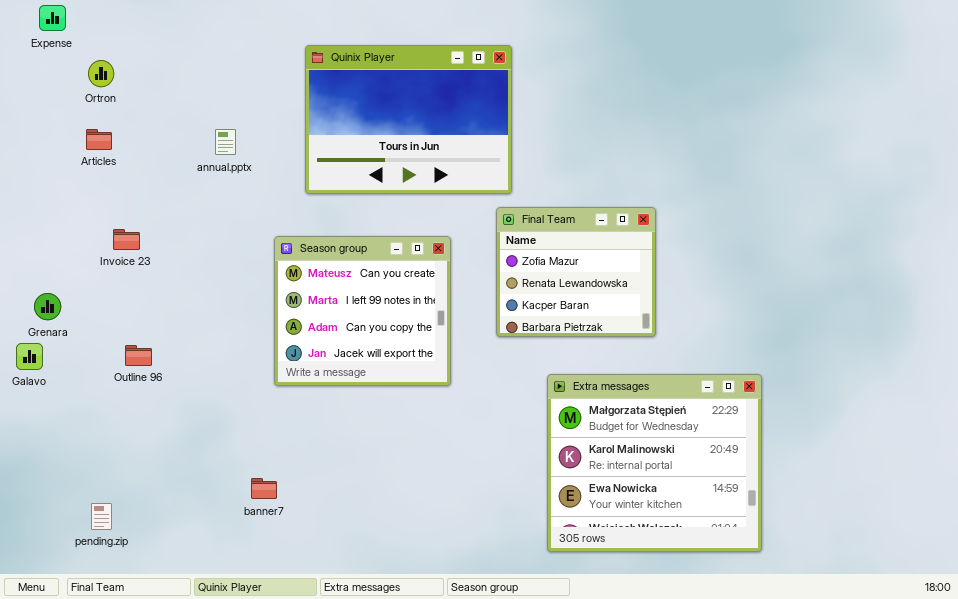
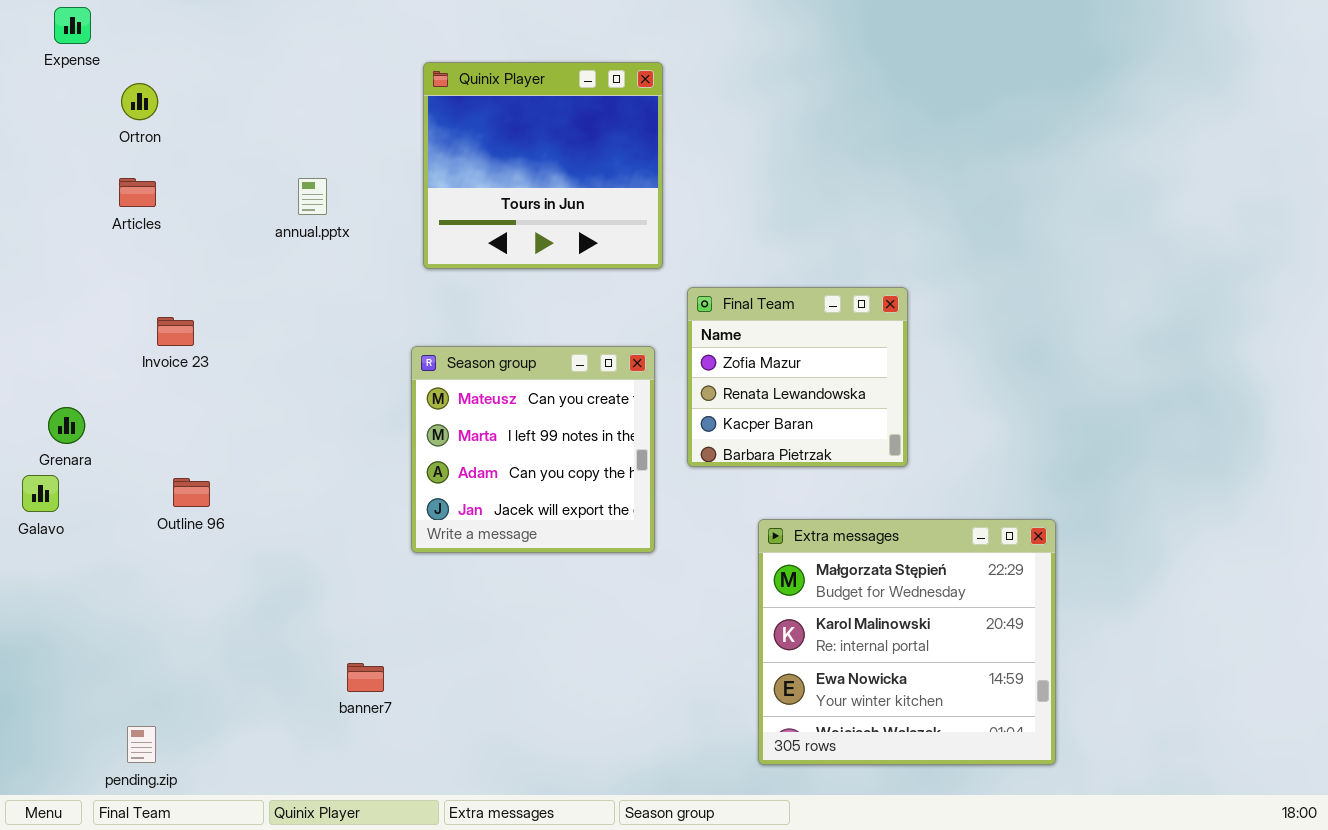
Quinix Player: [305,45,512,194] -> [423,62,663,269], resized
Season group: [274,236,451,386] -> [411,346,655,553], moved
pending.zip: [91,503,112,530] -> [127,726,156,763], moved

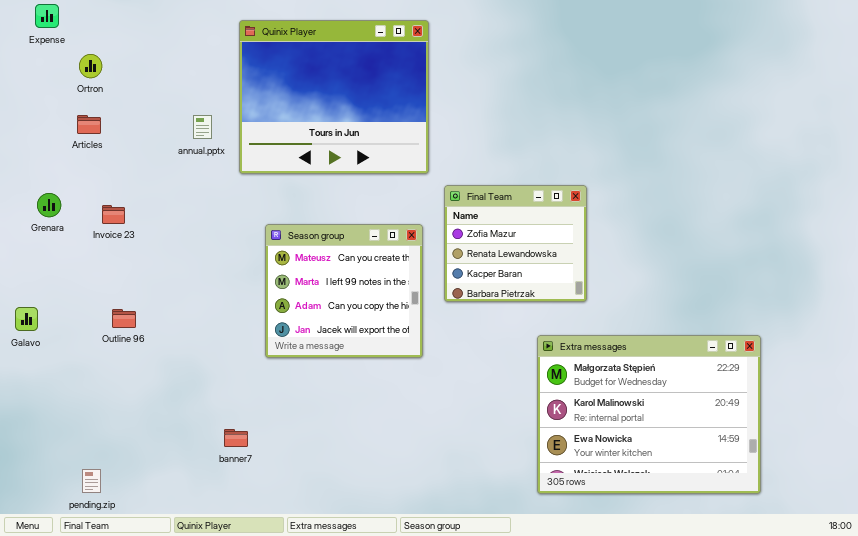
Quinix Player: [423,62,663,269] -> [239,20,429,174], resized
Grenara: [48,407,85,444] -> [37,193,61,217], moved
Extra messages: [758,519,1056,765] -> [537,335,761,494], moved, resized

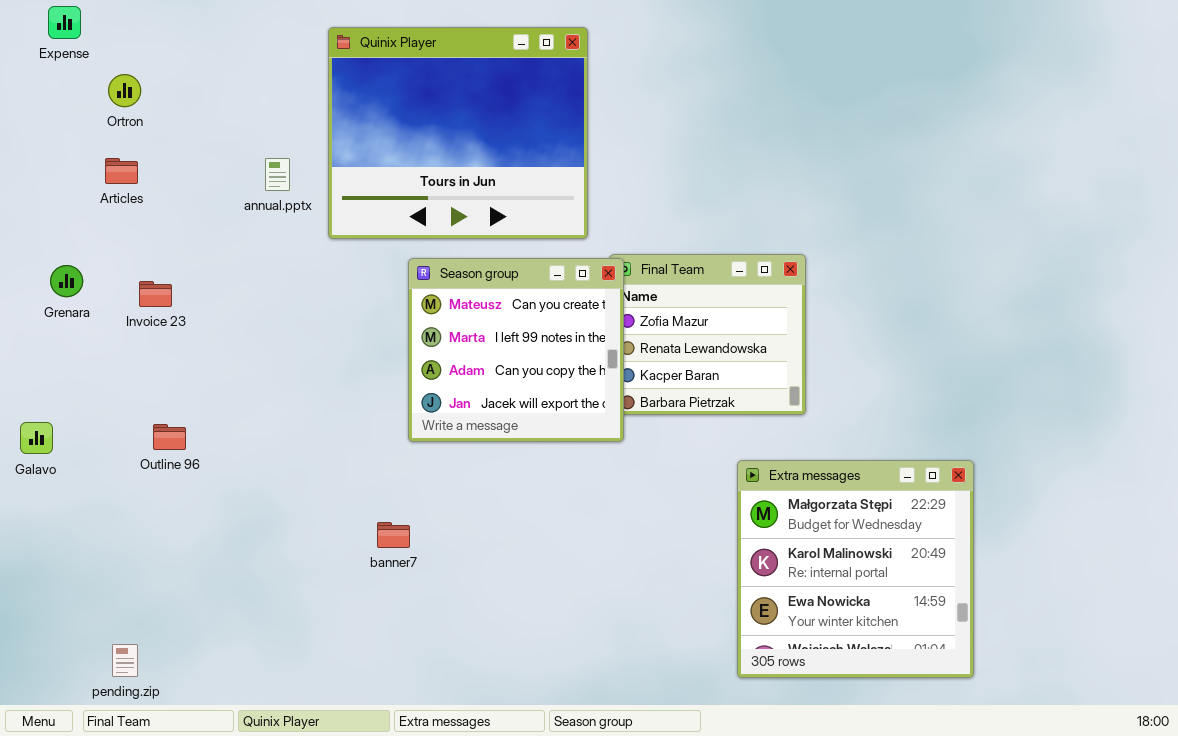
Season group: [265,224,423,358] -> [408,258,624,442], moved
Extra messages: [537,335,761,494] -> [737,460,974,678], resized
banner7: [224,429,248,447] -> [377,522,410,548], moved

